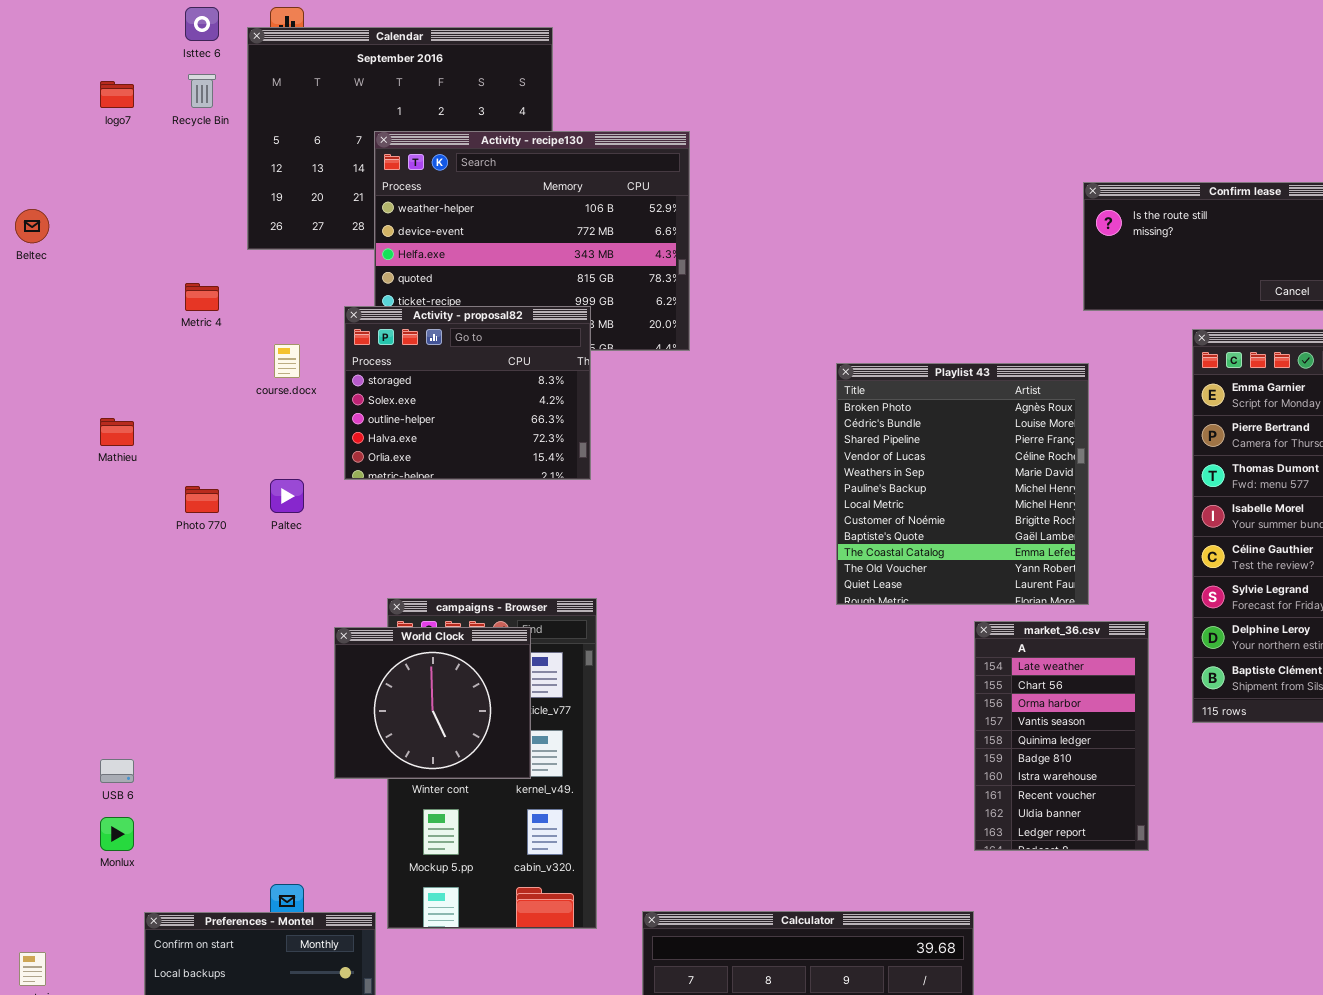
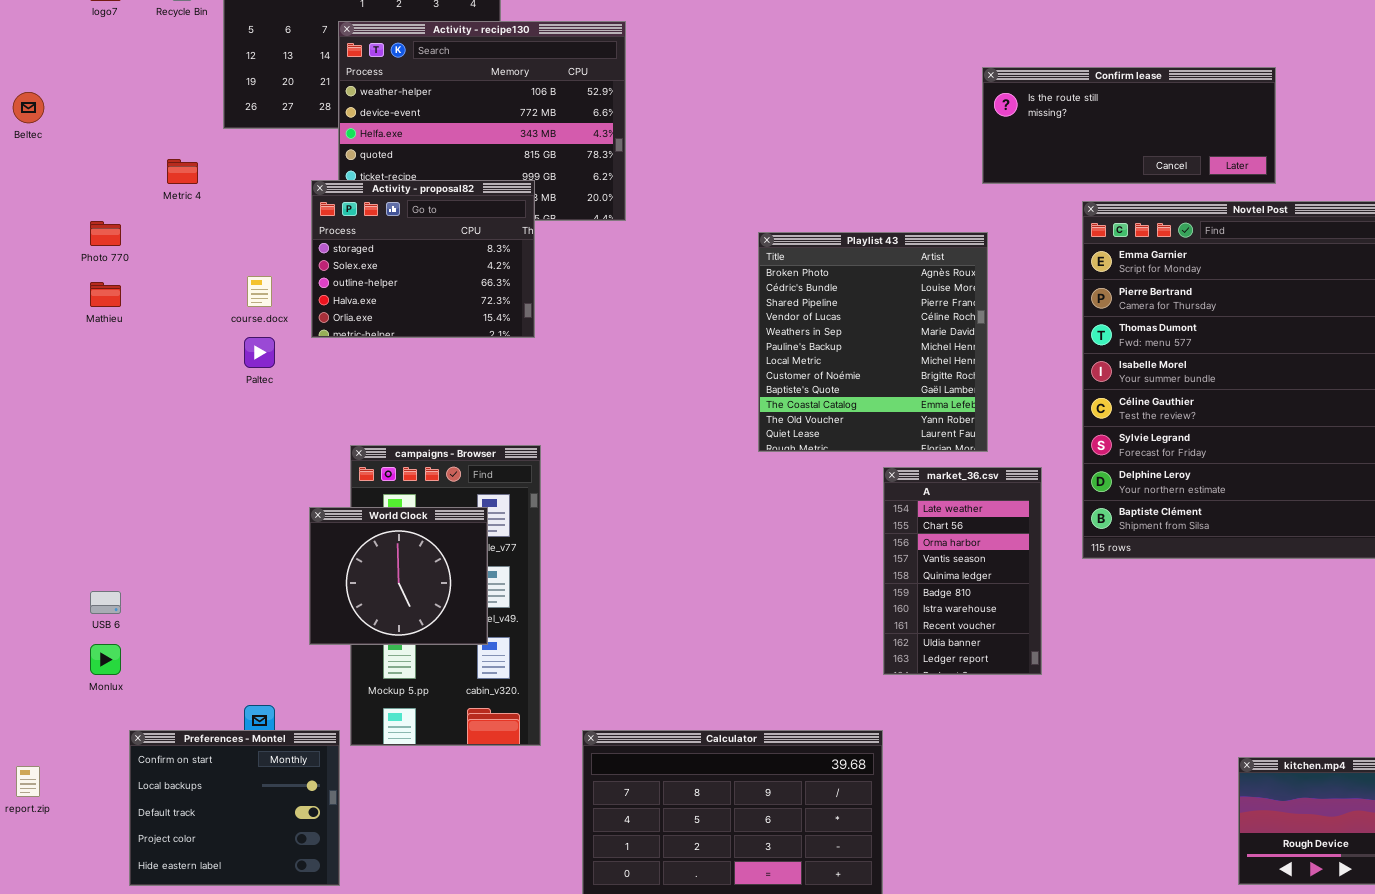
course.docx: [274,344,300,378] -> [247,276,272,307], moved
Photo 770: [185,486,219,513] -> [90,221,121,246], moved
World Clock: [334,627,531,779] -> [309,507,488,645], moved

